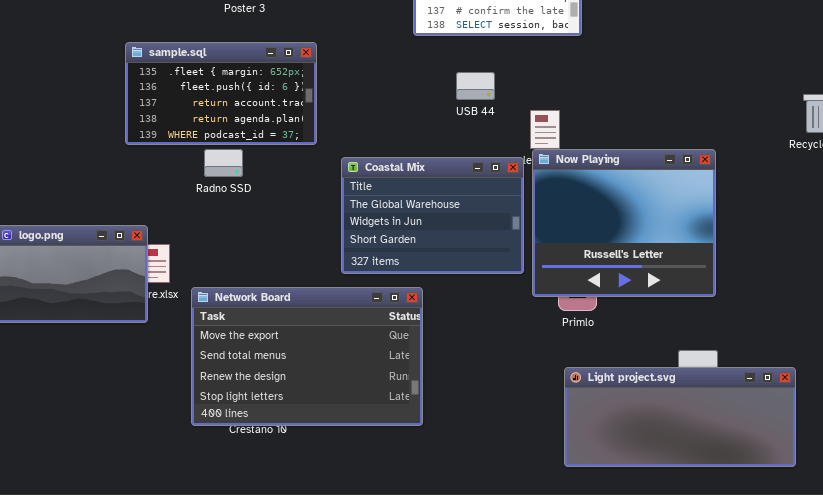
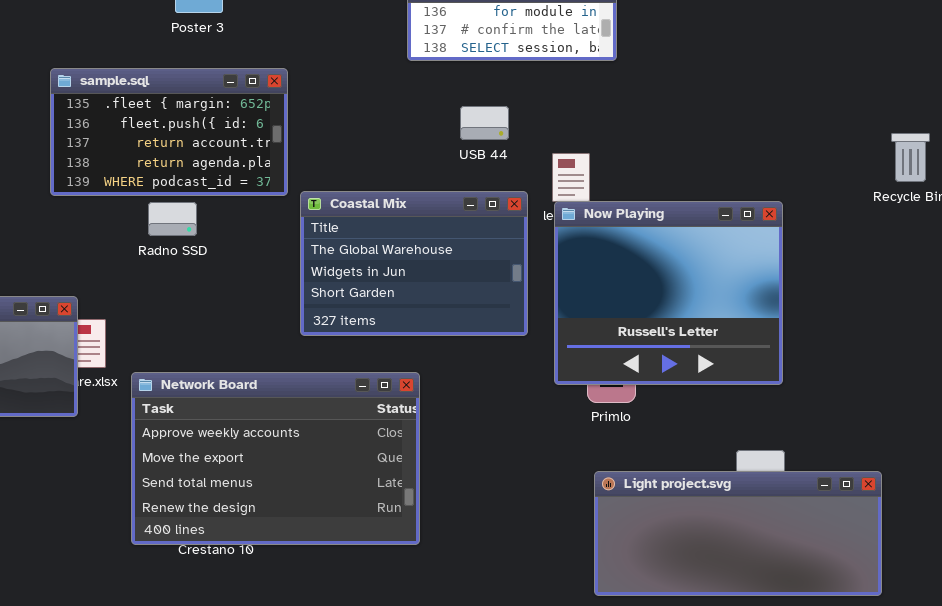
Coastal Mix: [341,157,524,274] -> [300,191,528,336], moved
Network Board: [191,287,423,426] -> [131,372,420,545], scrolled up 1 row

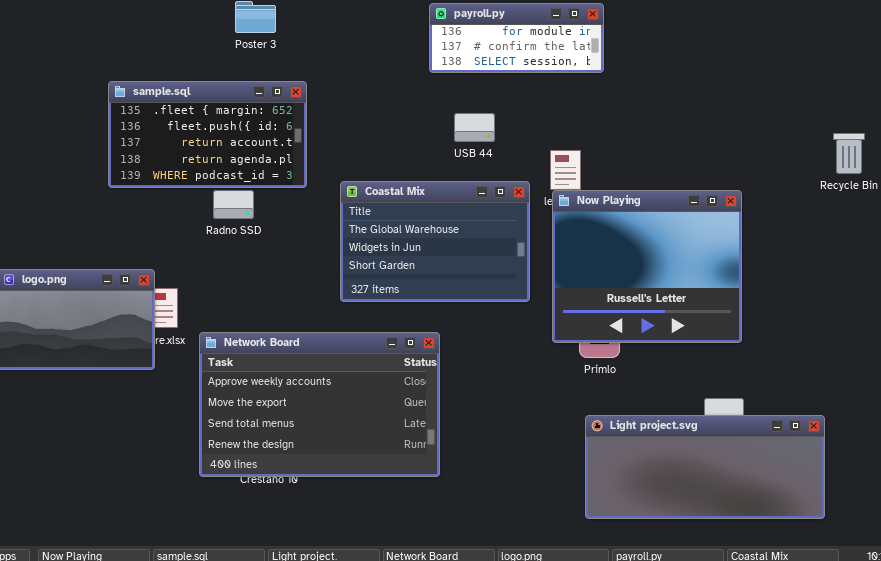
sample.sql: [50,68,288,196] -> [108,81,307,188], moved
USB 44: [460,106,509,140] -> [454,113,495,142], moved

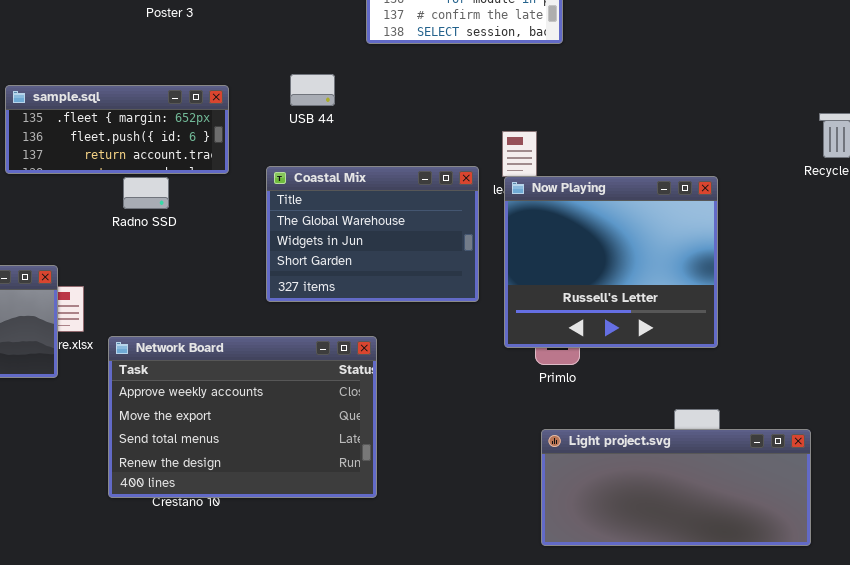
sample.sql: [108,81,307,188] -> [5,85,229,174], resized
USB 44: [454,113,495,142] -> [290,74,335,106], moved

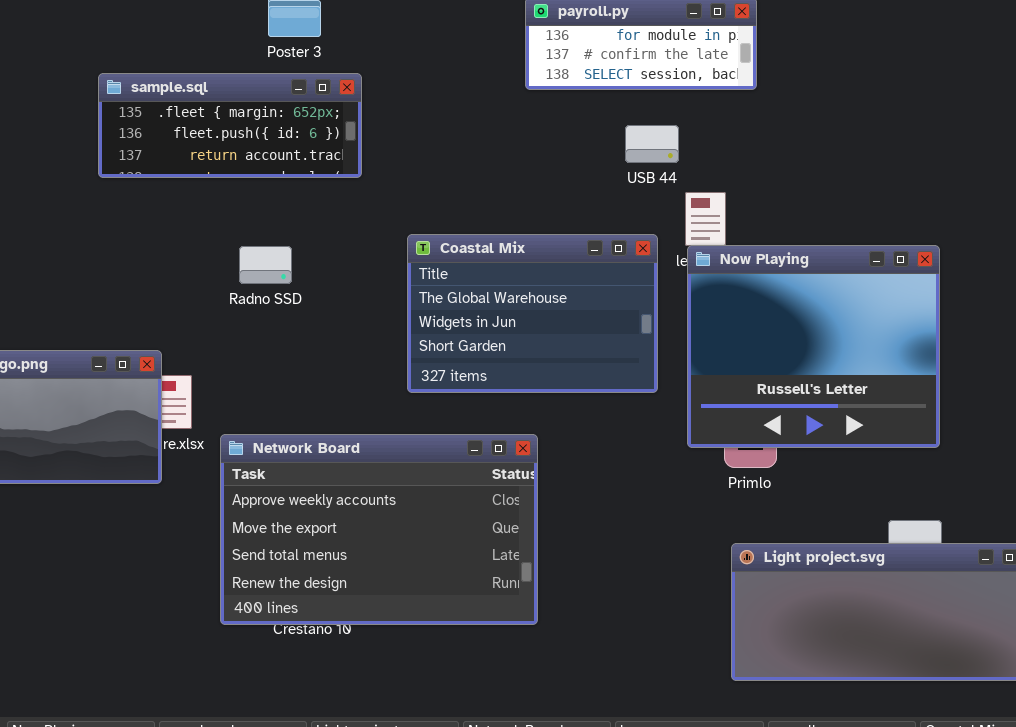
USB 44: [290,74,335,106] -> [625,125,679,163], moved
sample.sql: [5,85,229,174] -> [98,73,362,178], moved

